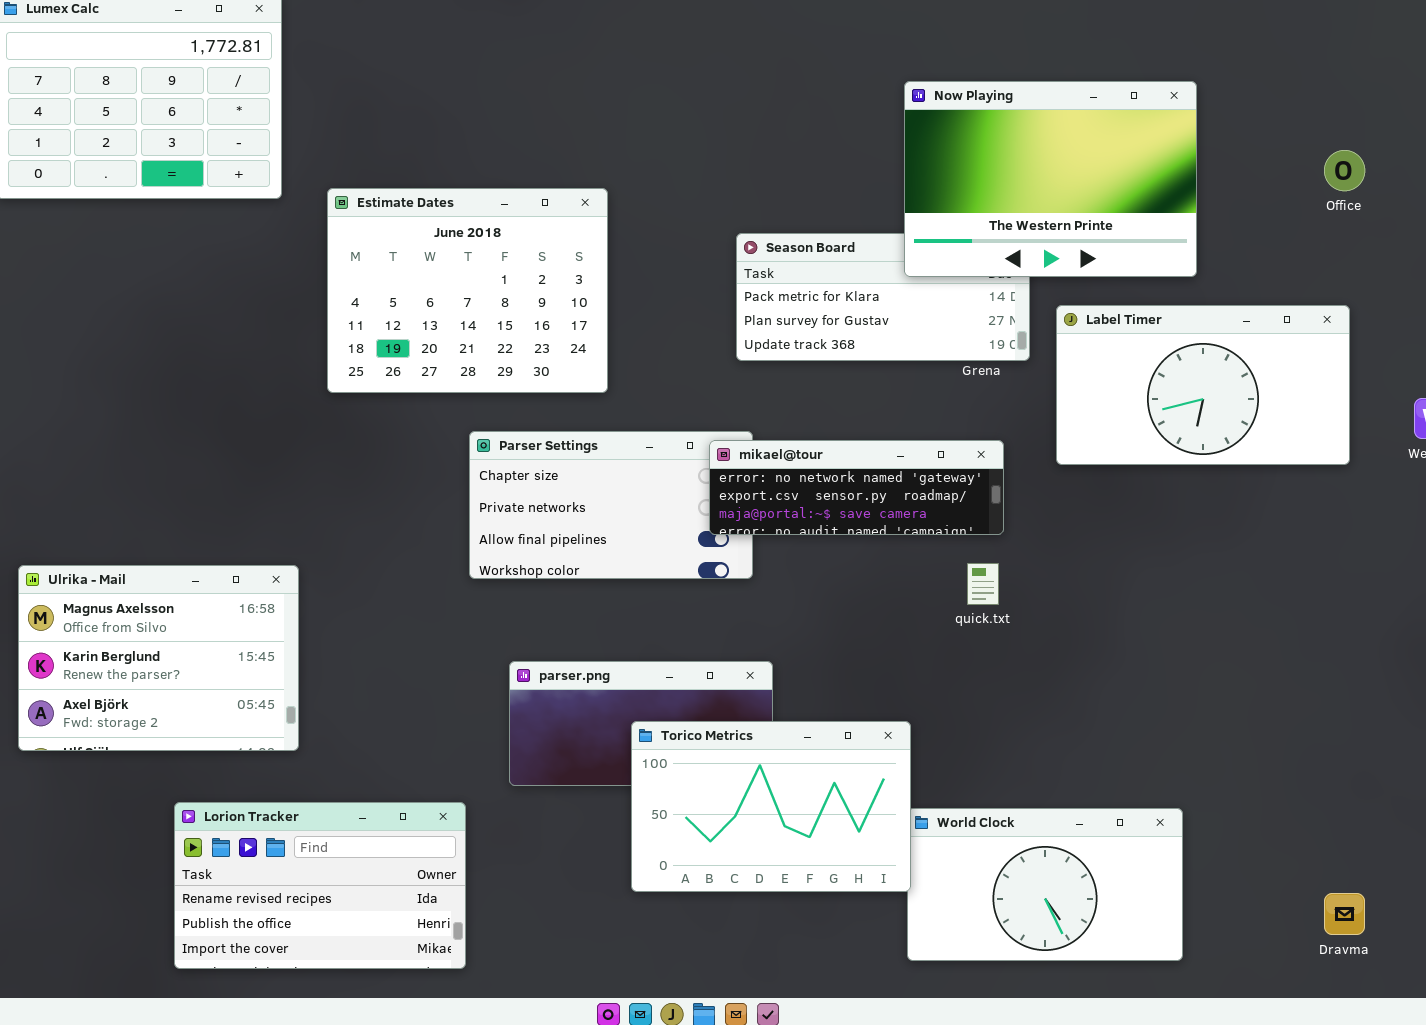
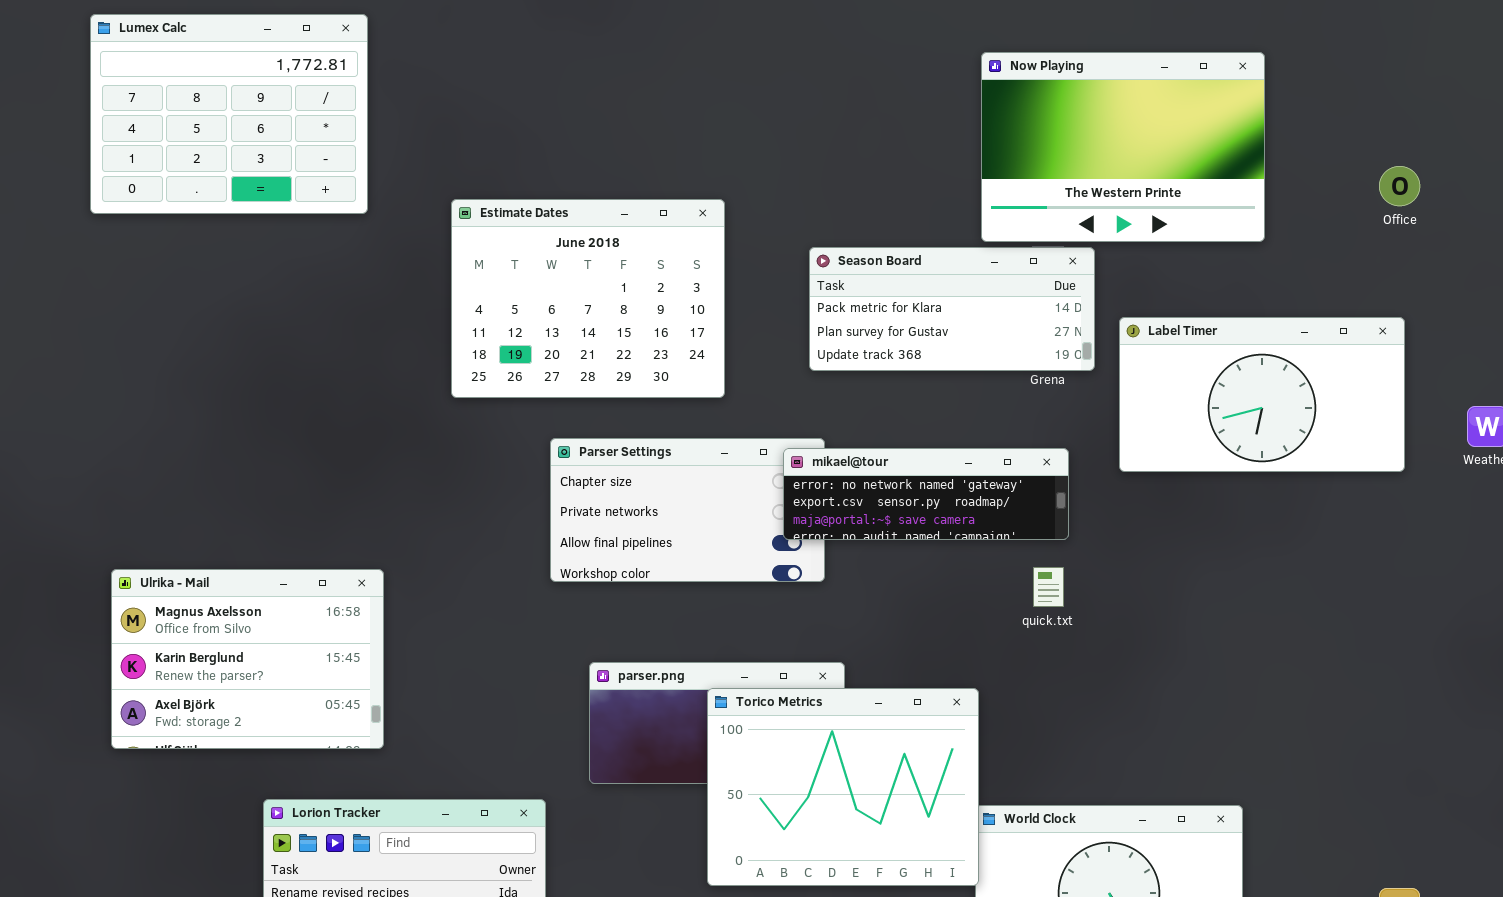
Now Playing: [904,81,1197,277] -> [981,52,1265,242], moved
Estimate Dates: [327,188,608,393] -> [451,199,725,398], moved
Torico Metrics: [631,721,911,892] -> [707,688,979,886], resized

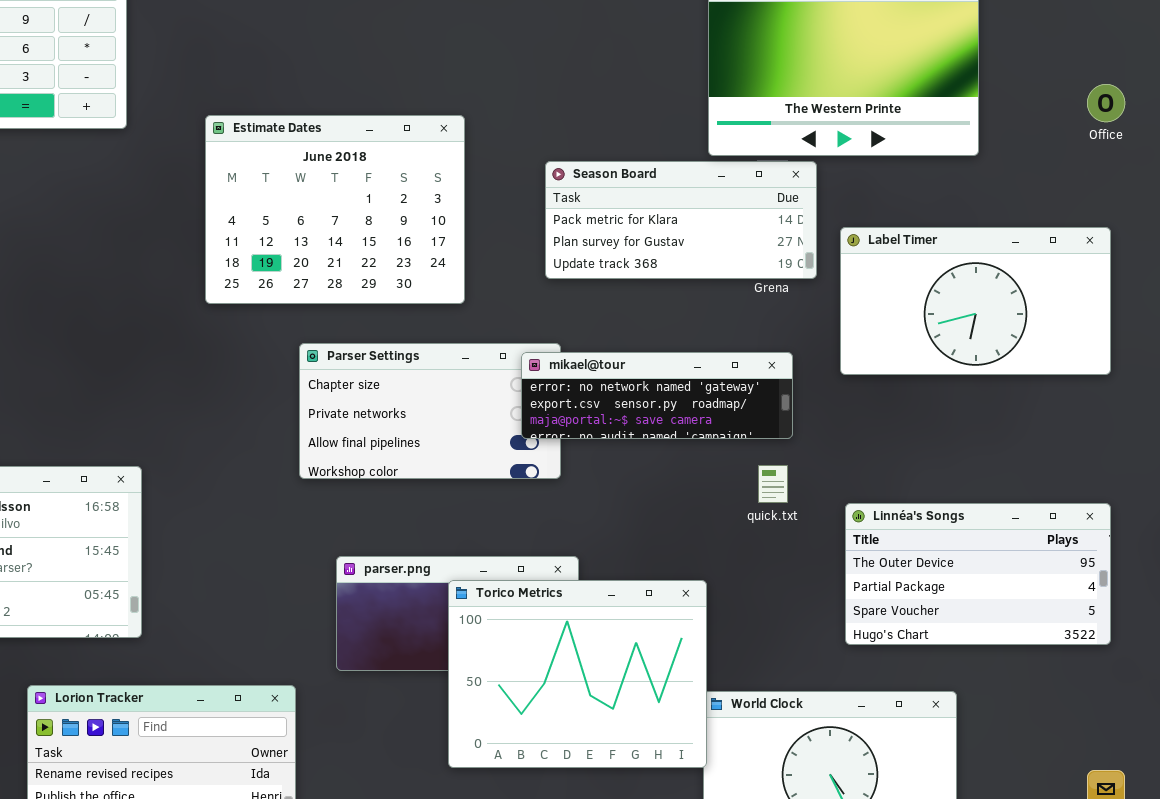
Linnéa's Songs: none -> [845,503,1111,645], opened

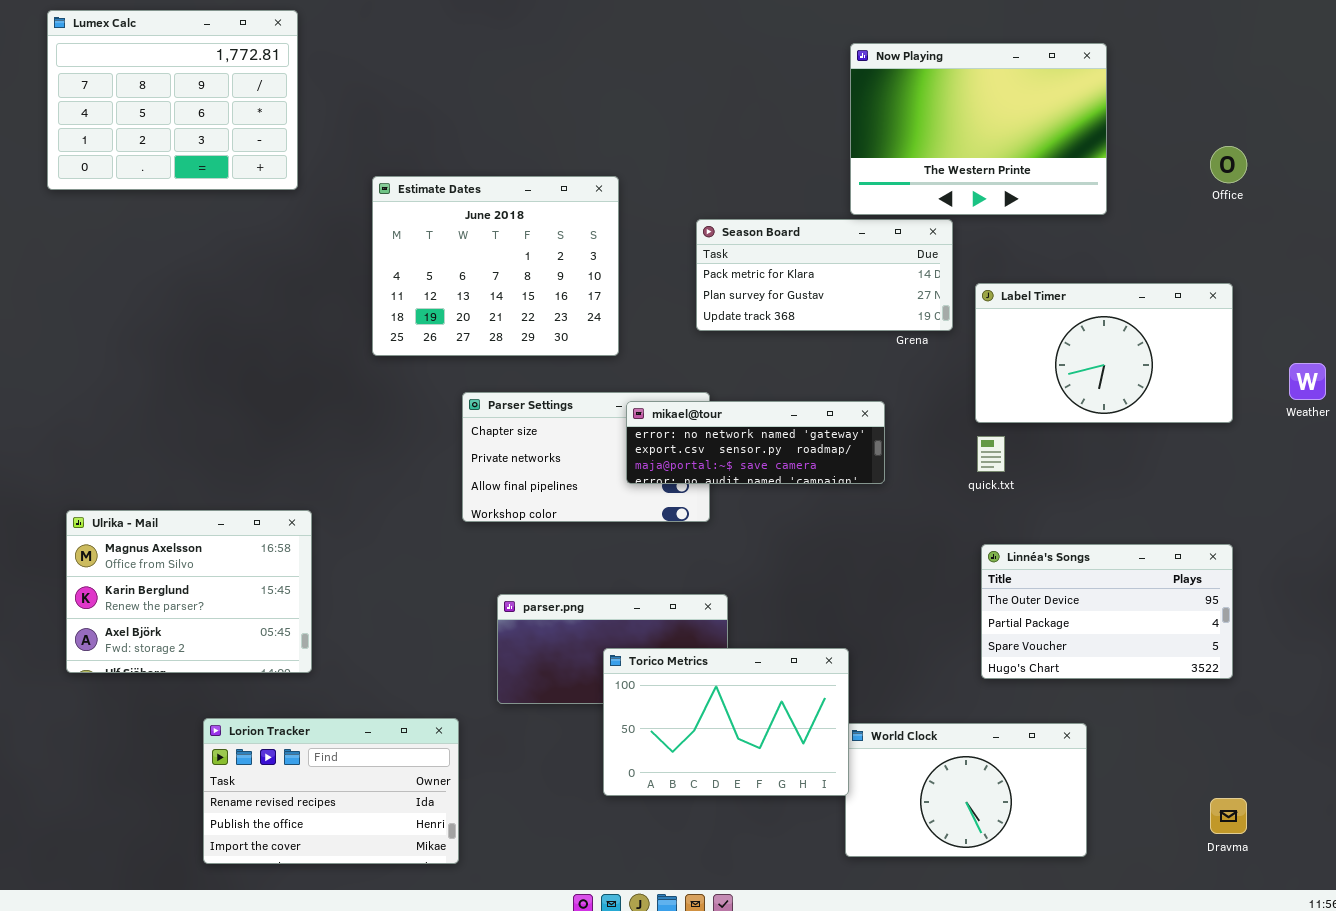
mikael@tour: [521,352,793,439] -> [626,401,885,484], moved
quick.txt: [758,465,788,503] -> [977,436,1005,472], moved
Torico Metrics: [448,580,707,768] -> [603,648,849,796], resized

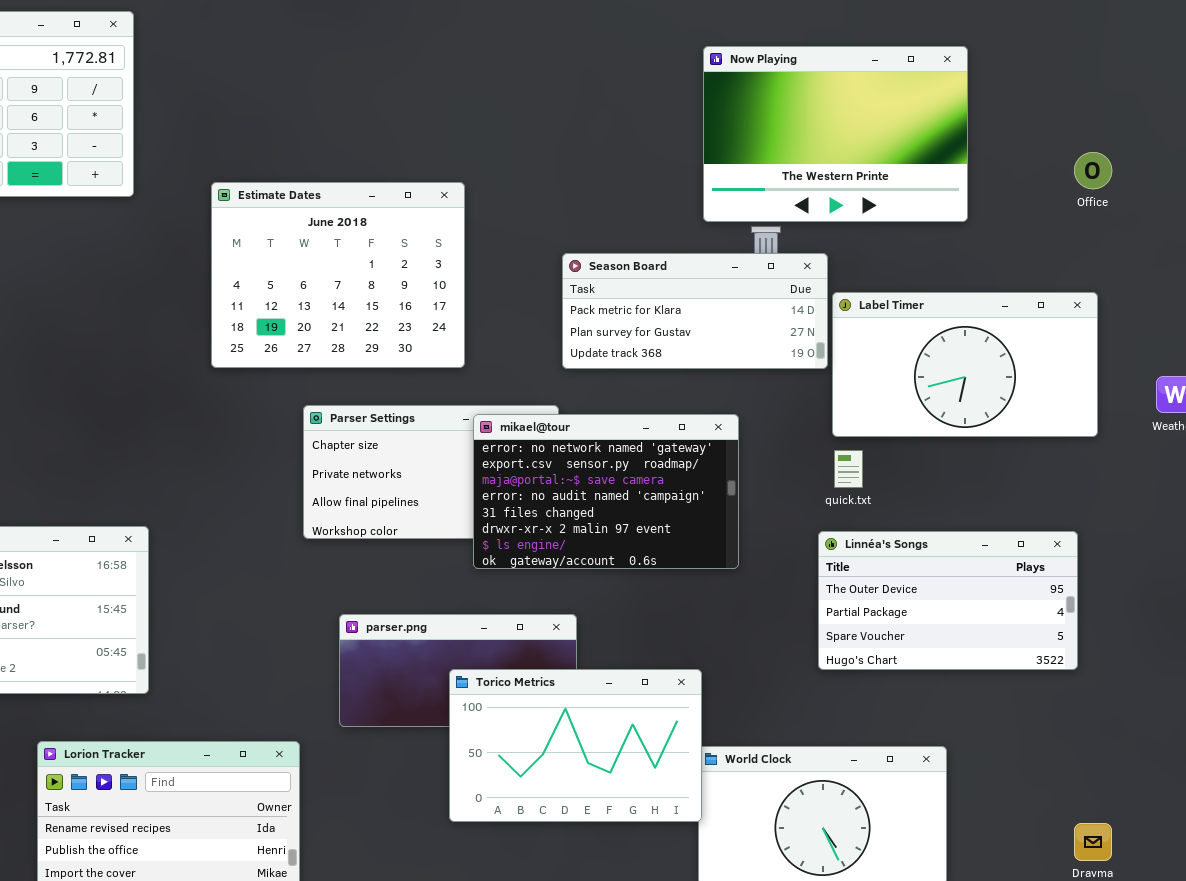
Season Board: [696,219,953,331] -> [562,253,828,369], moved
mikael@tour: [626,401,885,484] -> [473,414,739,569], resized
Linnéa's Songs: [981,544,1233,679] -> [818,531,1078,670], moved

